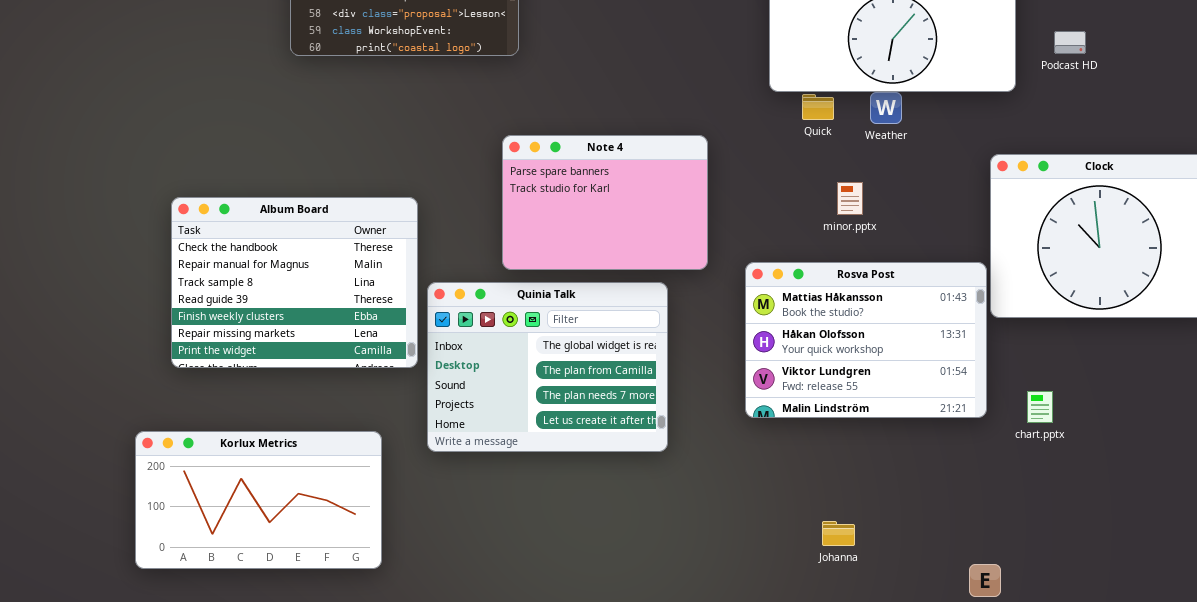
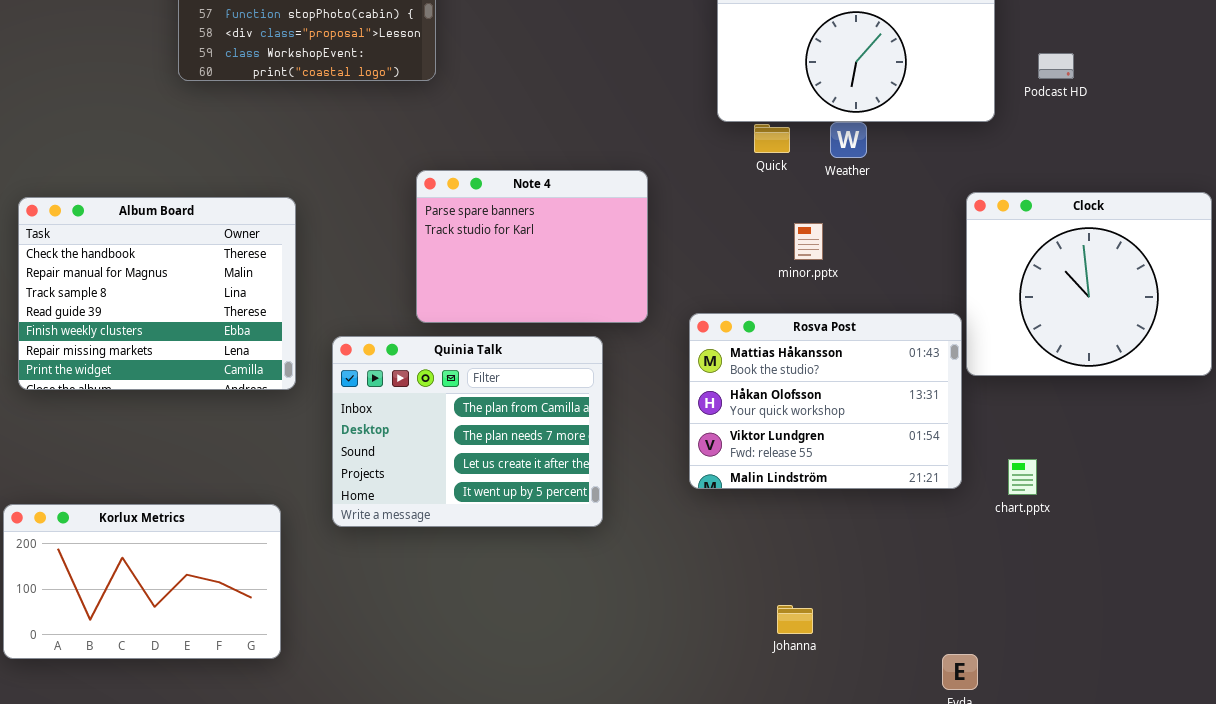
Album Board: [171,197,418,368] -> [18,197,296,390], moved
Quinia Talk: [427,282,668,452] -> [332,336,603,527], scrolled down 1 row

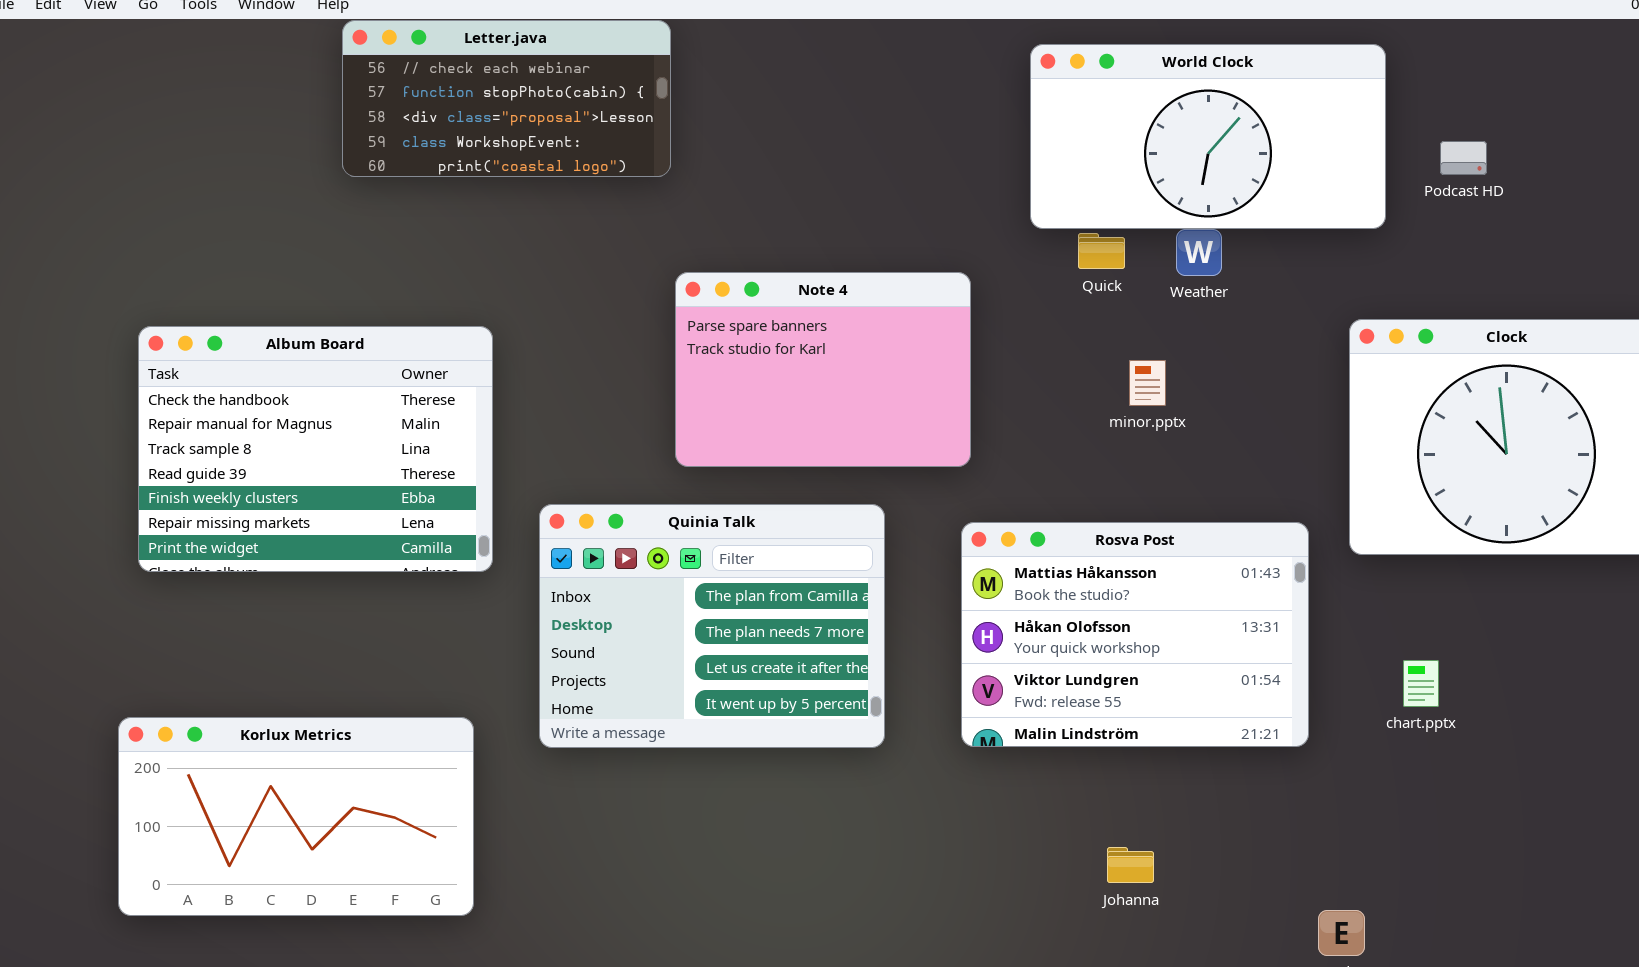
Note 4: [416,170,648,323] -> [675,272,971,467], moved
Rosva Post: [689,313,962,489] -> [961,522,1309,747], moved

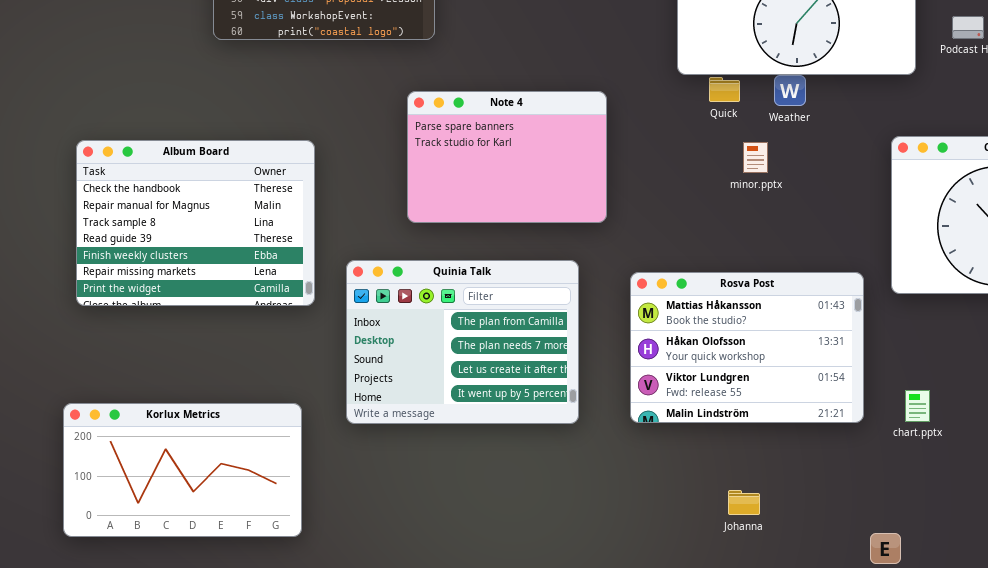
Note 4: [675,272,971,467] -> [407,91,607,223], moved
minor.pptx: [1129,360,1166,406] -> [743,142,768,173], moved
chart.pptx: [1403,660,1439,707] -> [905,390,930,422], moved

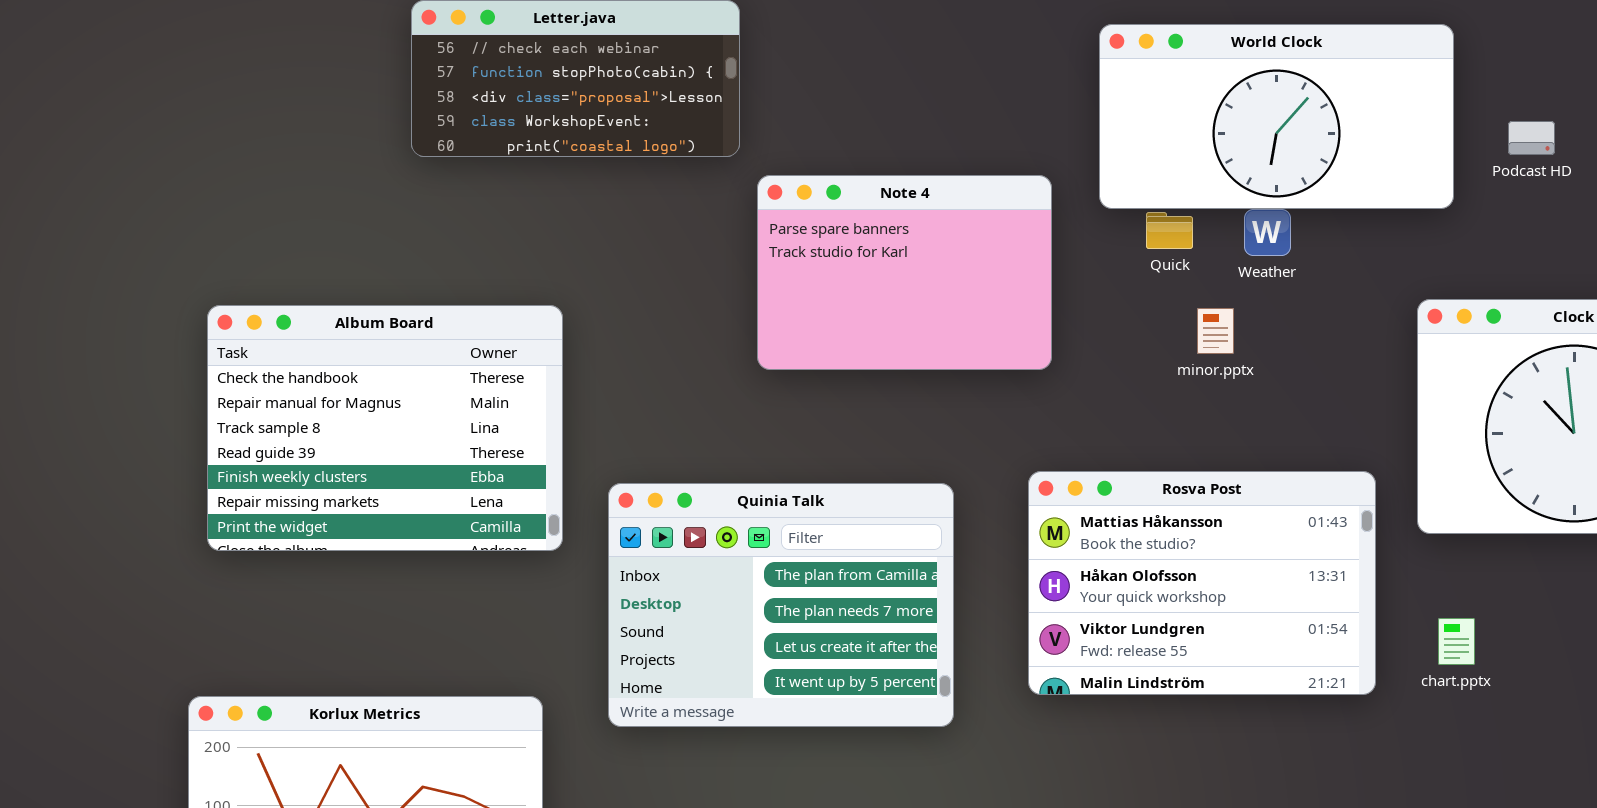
Note 4: [407,91,607,223] -> [757,175,1052,370], moved
Rosva Post: [630,272,864,423] -> [1028,471,1376,695], moved
chart.pptx: [905,390,930,422] -> [1438,618,1475,665], moved

